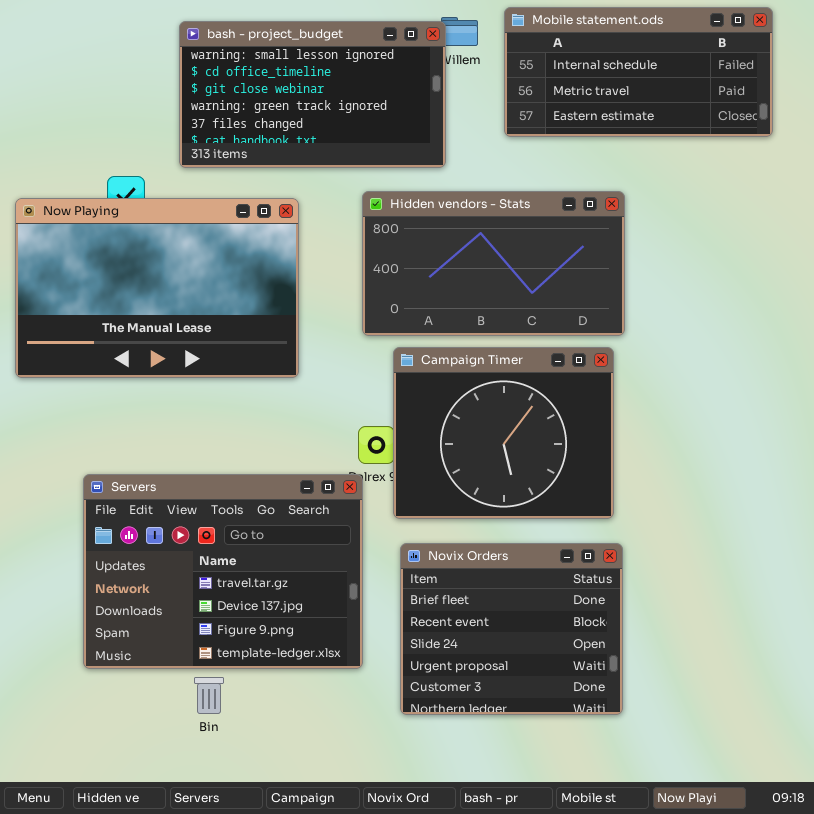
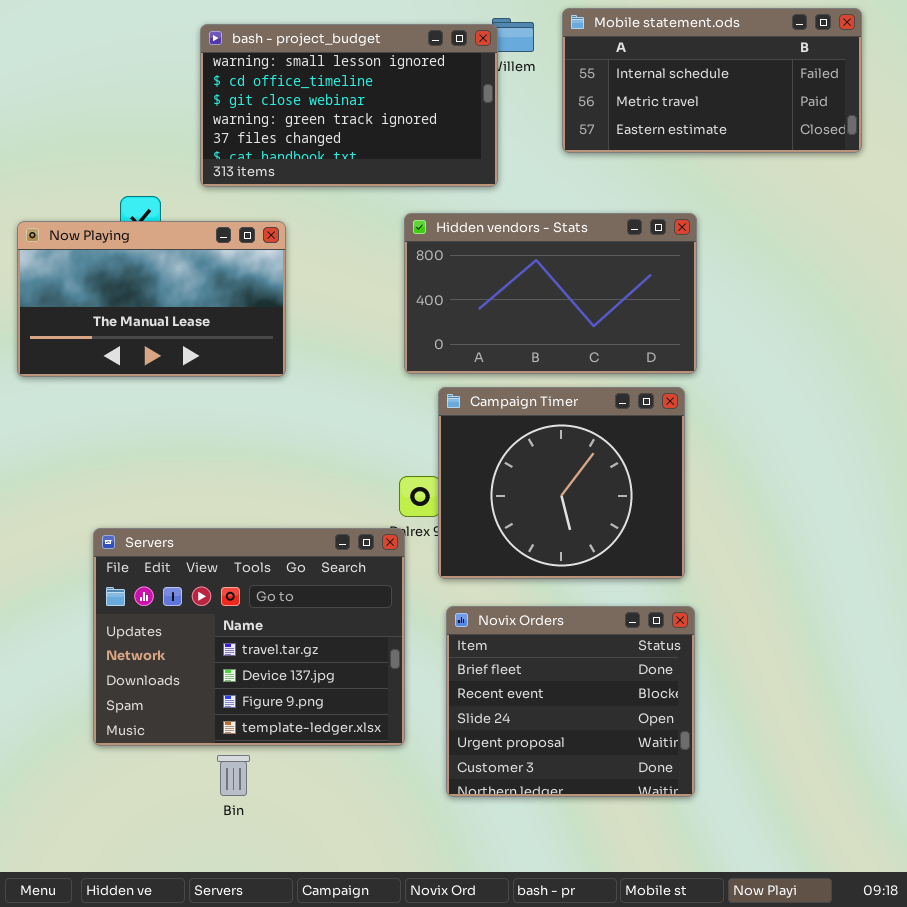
Now Playing: [15,198,299,378] -> [17,221,286,377], resized

